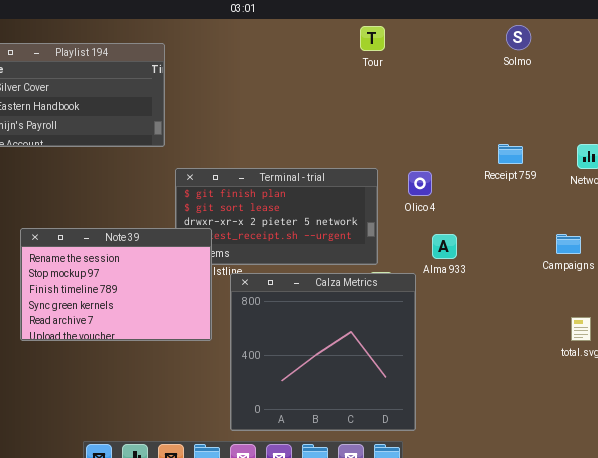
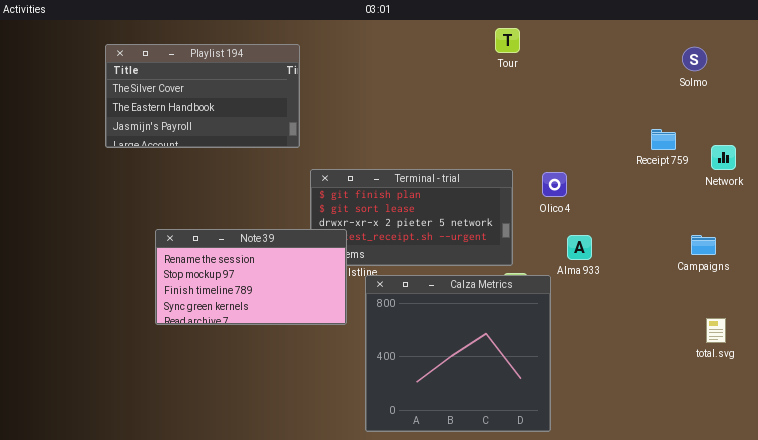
Solmo: [506,25,531,50] -> [682,47,707,71], moved
Receipt 759: [498,144,523,164] -> [651,129,676,150], moved
Note 39: [20,228,212,341] -> [155,229,347,325], resized

